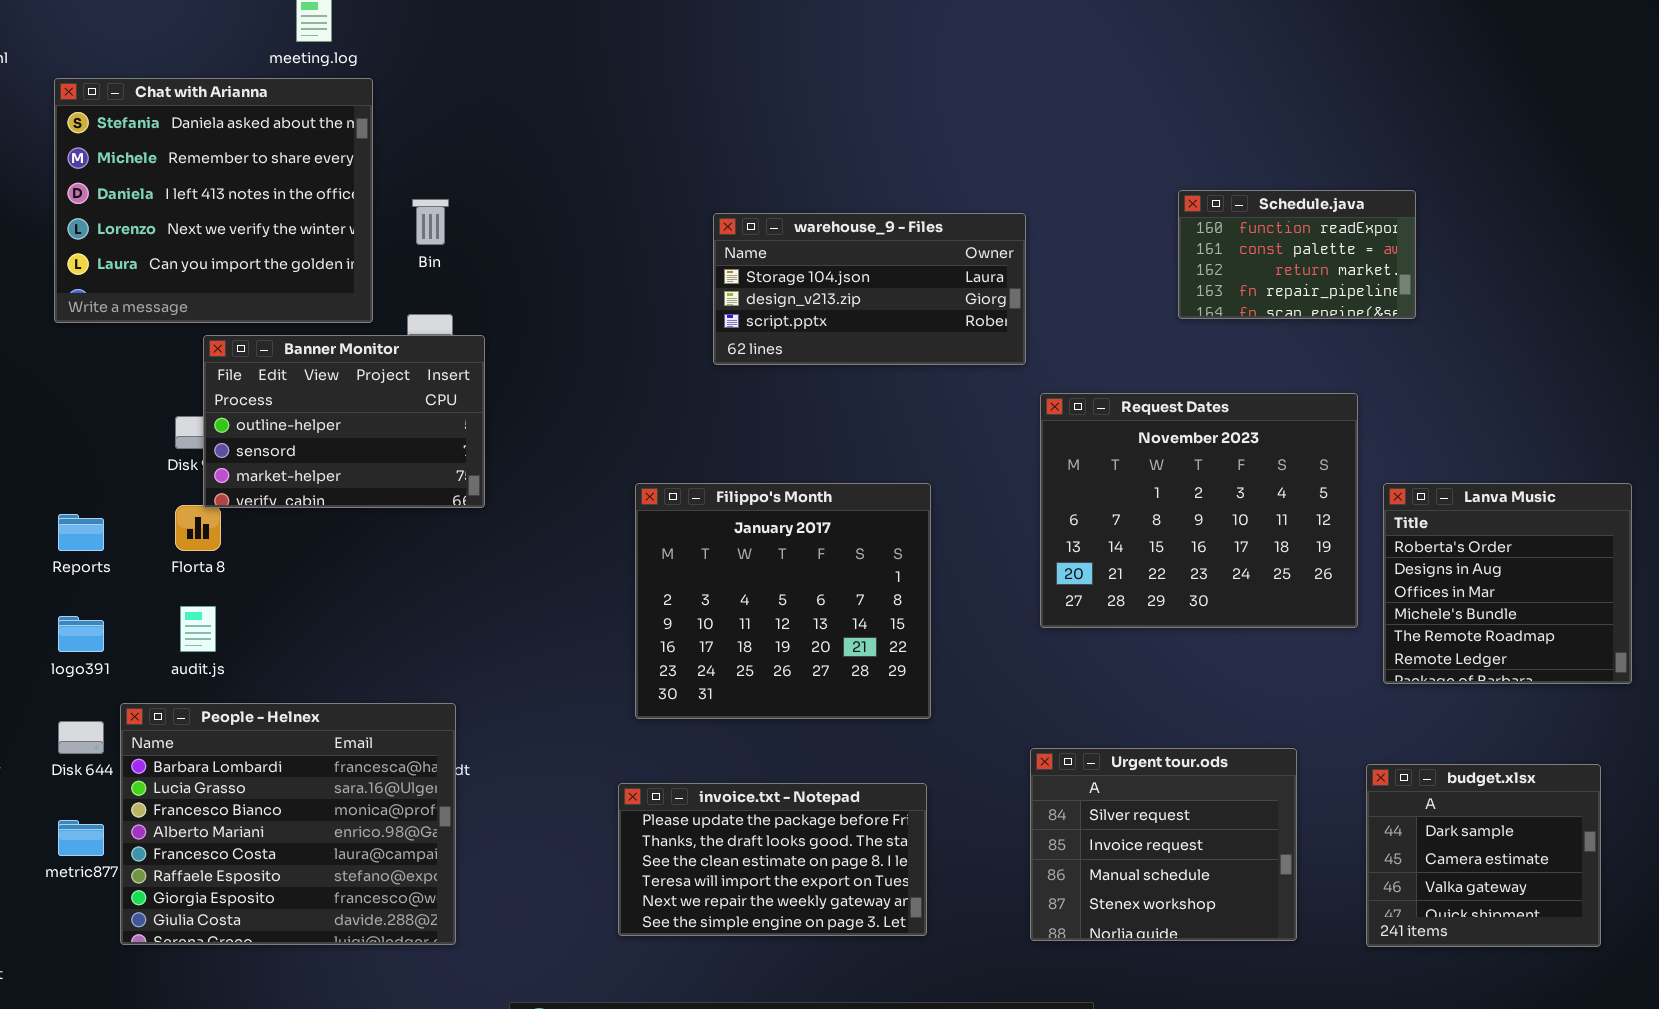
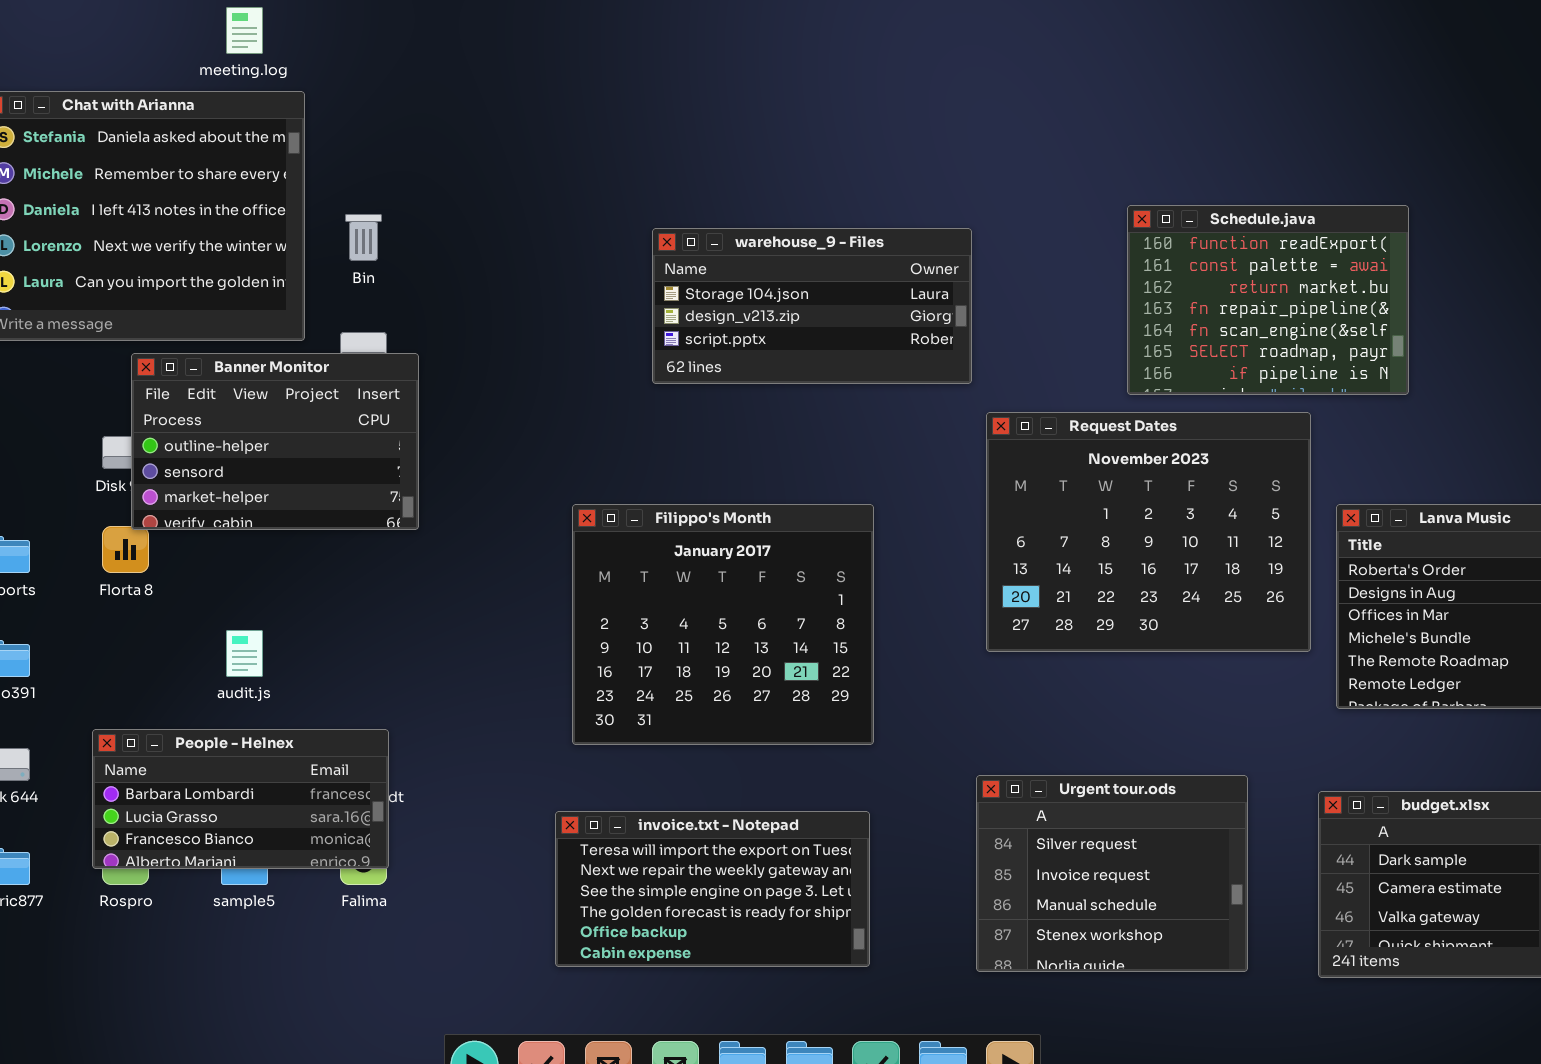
Schedule.java: [1178,190,1416,319] -> [1127,205,1409,395], resized
audit.js: [180,606,216,652] -> [226,630,263,677], moved
People - Helnex: [120,703,456,945] -> [92,729,389,869], resized
invoice.txt - Notepad: [618,783,927,936] -> [555,811,870,967], scrolled down 3 rows

